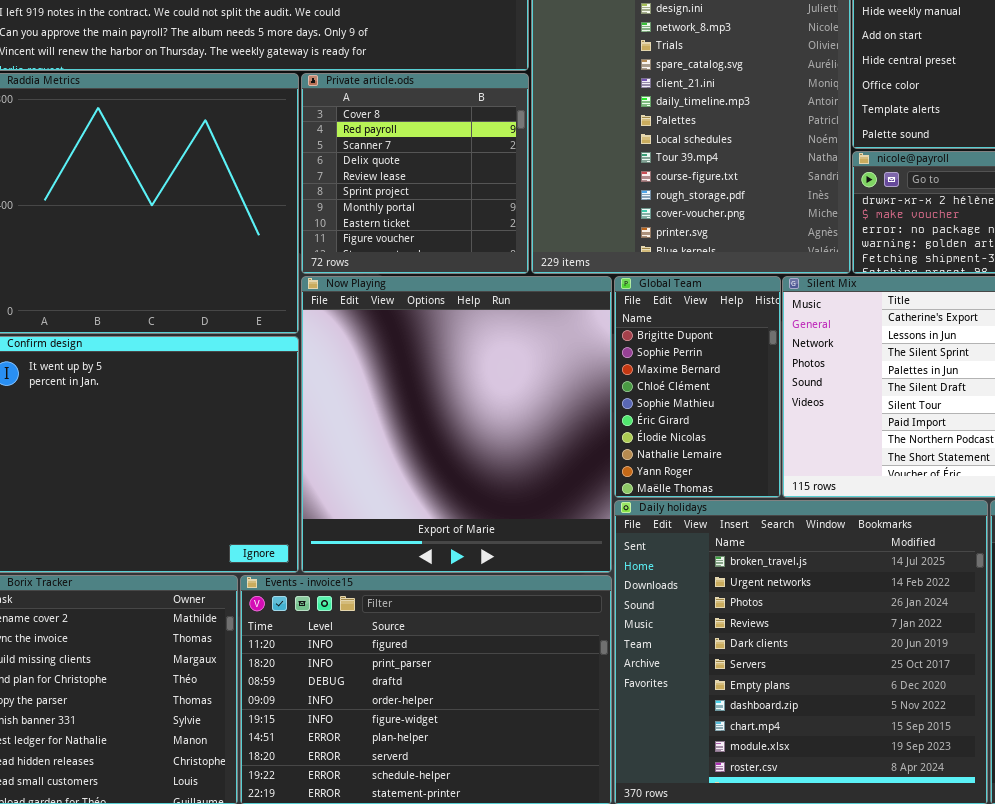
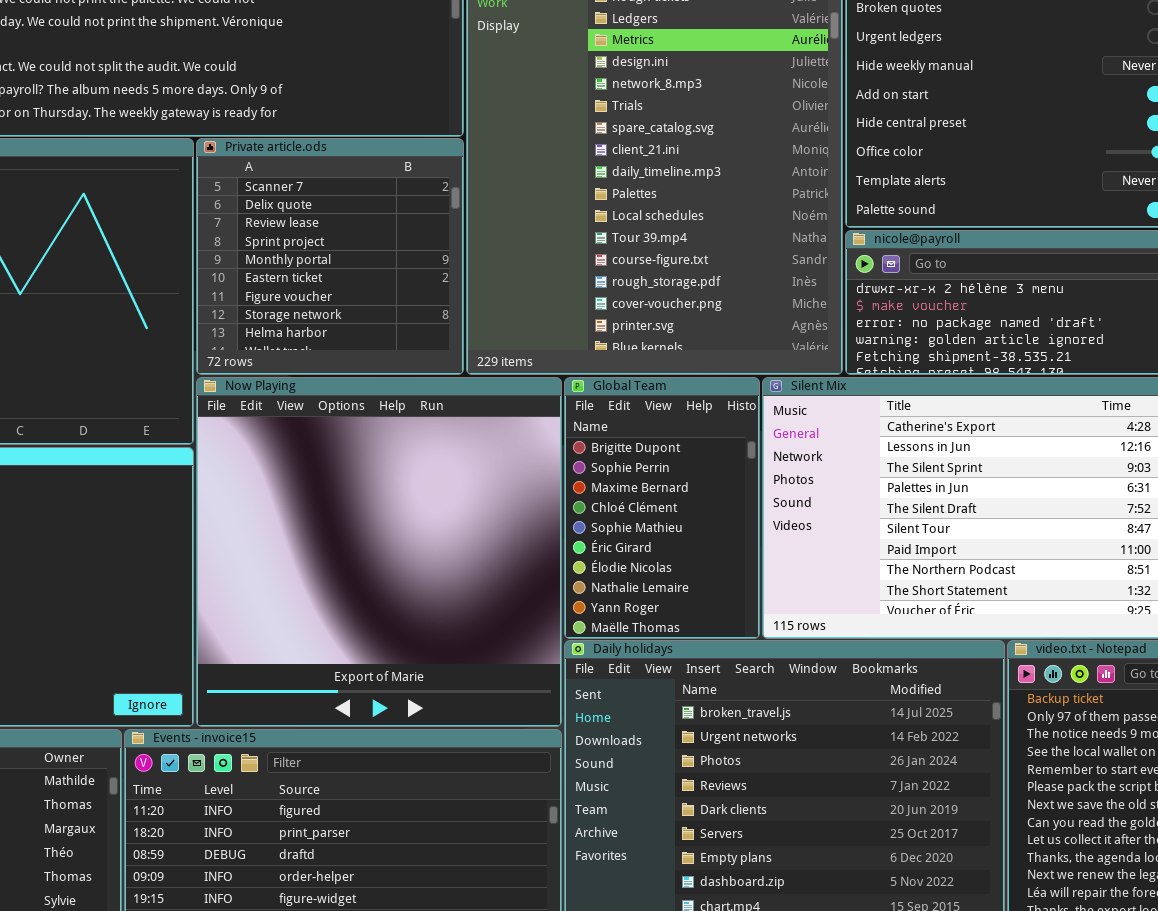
Private article.ods: [301,73,529,274] -> [196,138,464,375], scrolled down 2 rows

